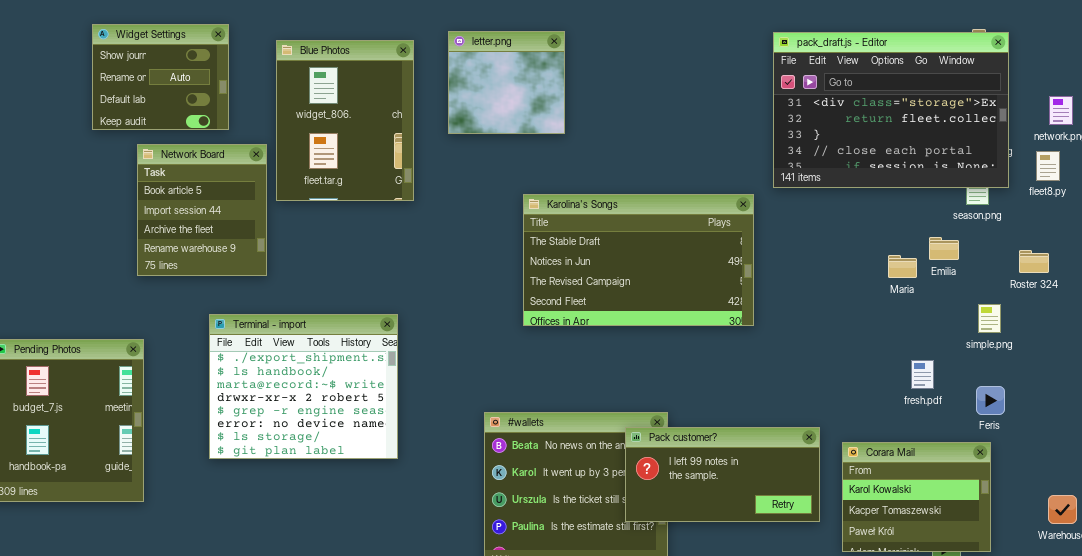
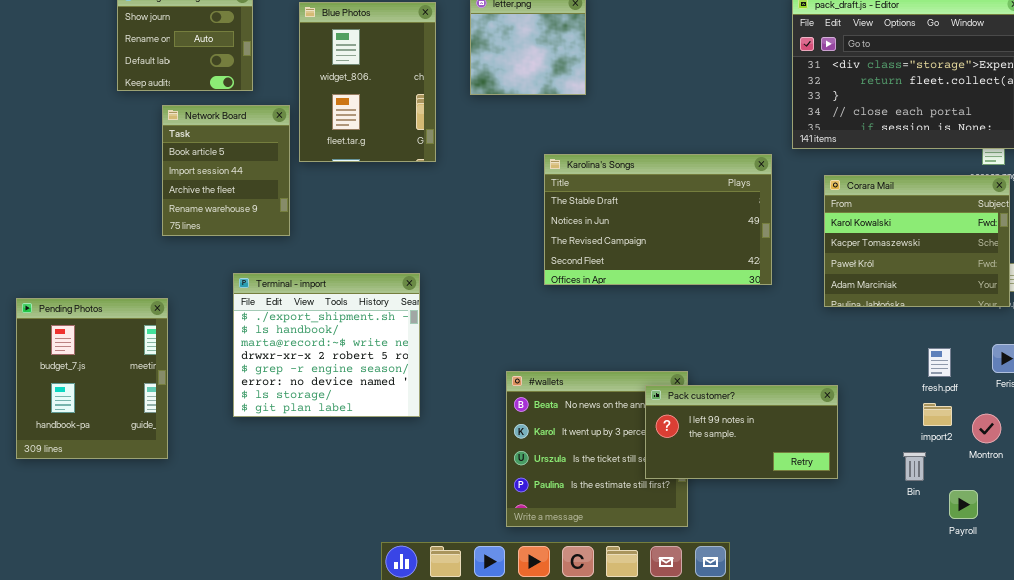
fresh.pdf: [911,360,934,389] -> [928,348,951,377], moved
Corara Mail: [842,442,991,552] -> [824,175,1010,307], moved, resized

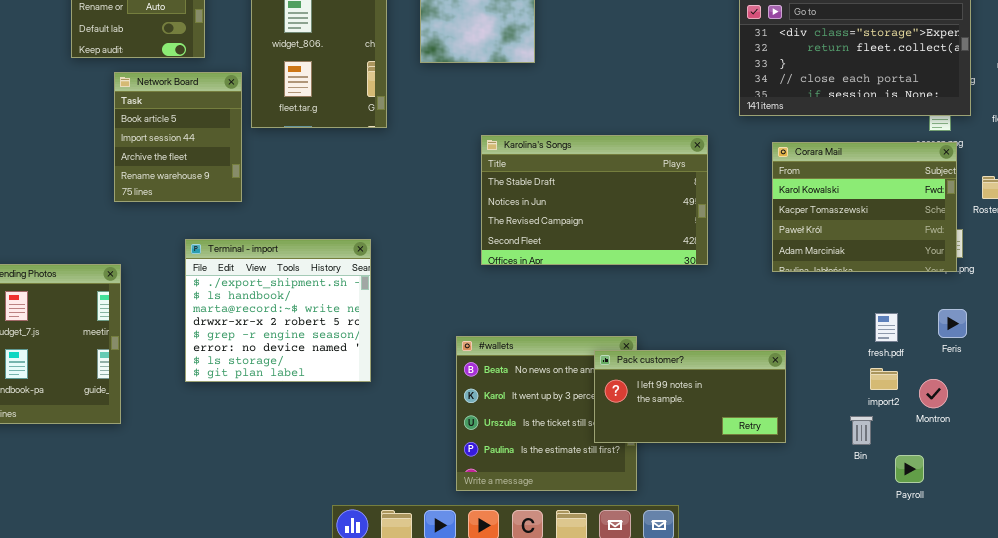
Karolina's Songs: [544,154,772,285] -> [481,135,708,265], moved

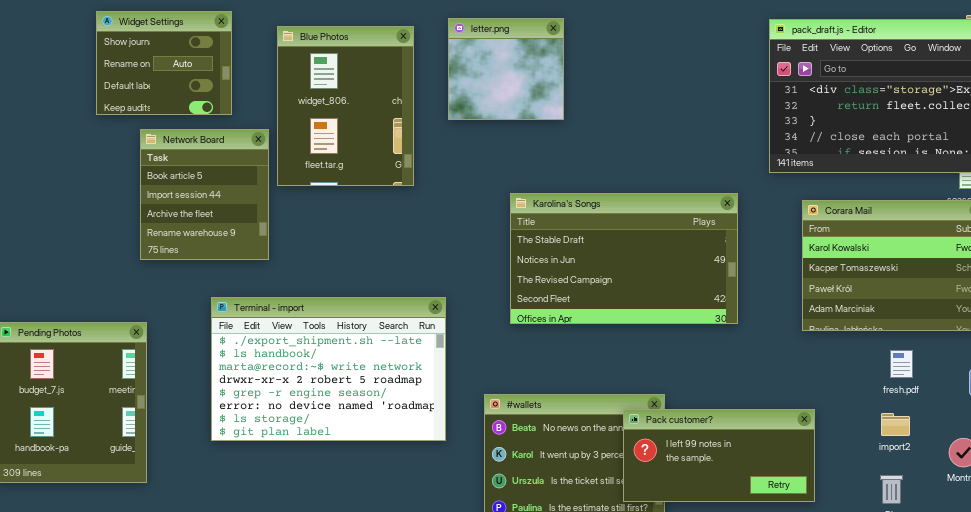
Terminal - import: [185,239,371,382] -> [211,297,446,441], resized
fresh.pdf: [875,313,898,342] -> [890,350,913,378], moved
import2: [870,368,898,390] -> [881,413,910,436], moved

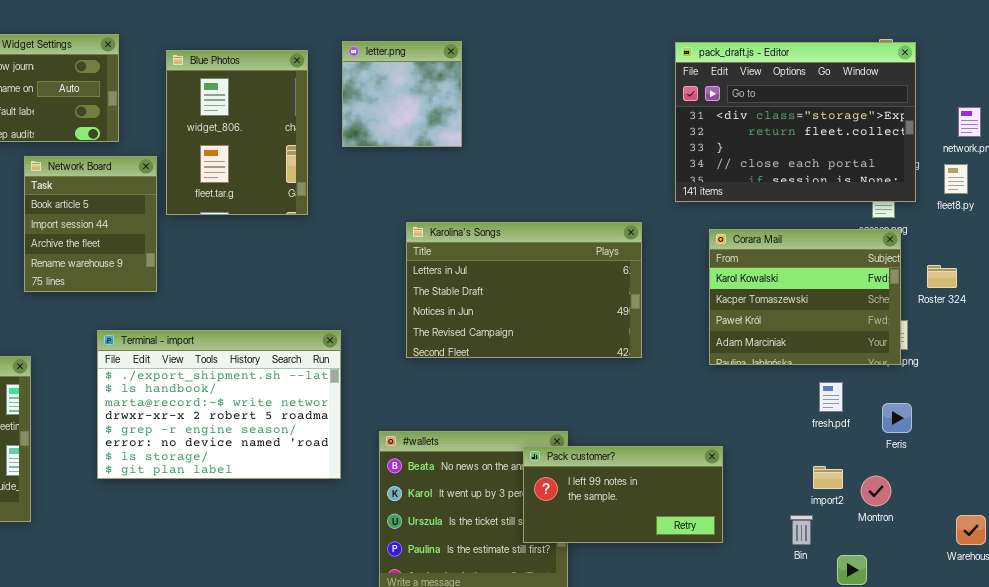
Karolina's Songs: [510,193,738,324] -> [406,222,642,358], scrolled up 1 row
fresh.pdf: [890,350,913,378] -> [819,382,843,412], moved
import2: [881,413,910,436] -> [813,466,843,489], moved

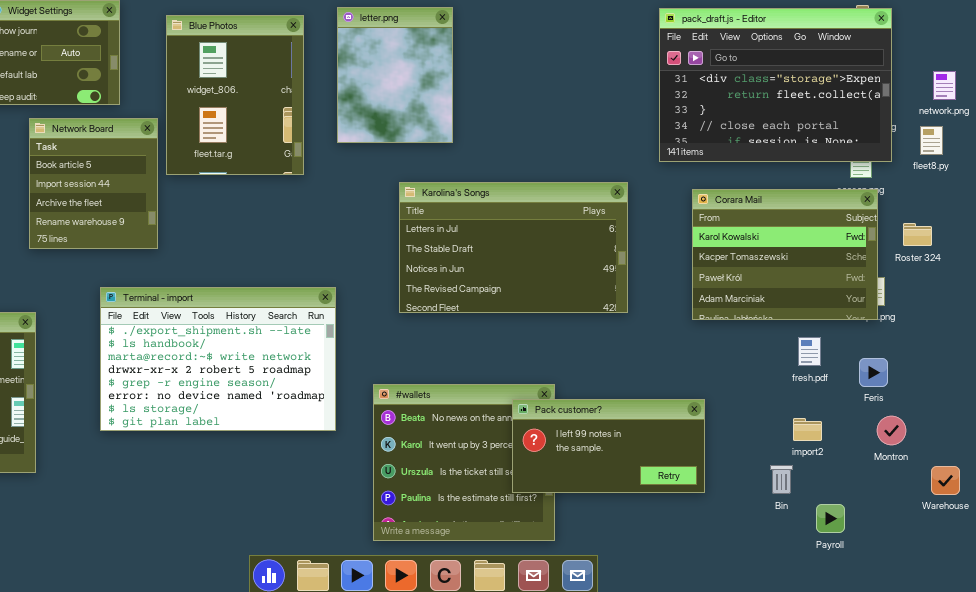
letter.png: [342,41,462,147] -> [337,7,453,143], resized
Montron: [861,476,891,506] -> [877,416,906,445], moved

